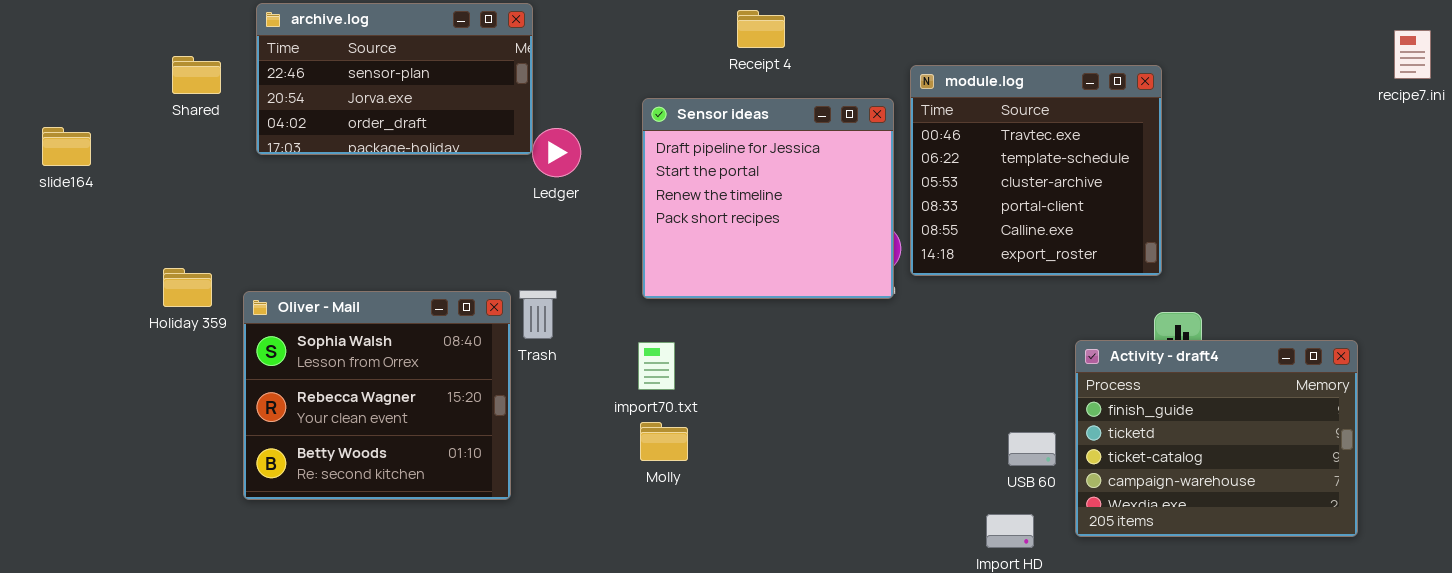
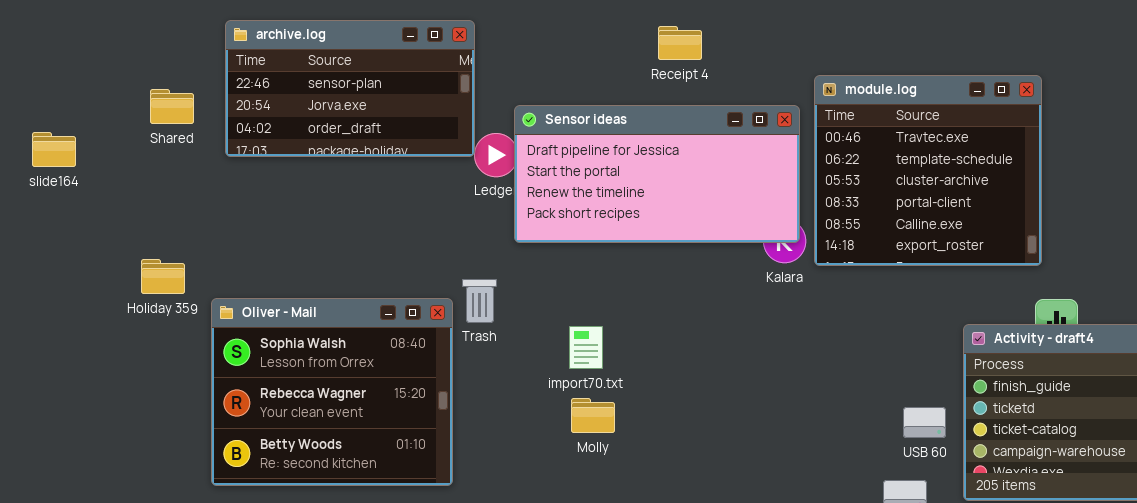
Shared: [172,56,221,94] -> [150,89,194,124], moved
Sensor ideas: [642,98,894,299] -> [514,105,800,243], resized
Oliver - Mail: [243,291,511,500] -> [211,298,453,486], moved

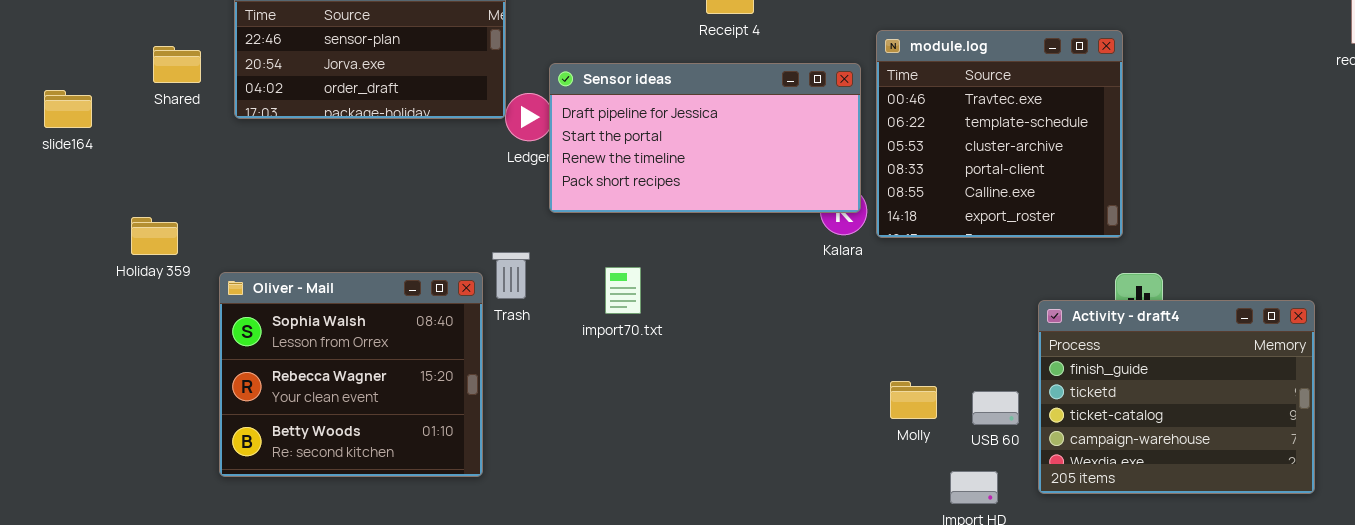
slide164: [32,132,76,167] -> [44,90,92,128], moved
Holiday 359: [141,259,185,294] -> [131,217,178,255], moved
import70.txt: [569,326,603,369] -> [605,267,641,314], moved
Molly: [571,398,615,433] -> [890,381,937,419], moved

